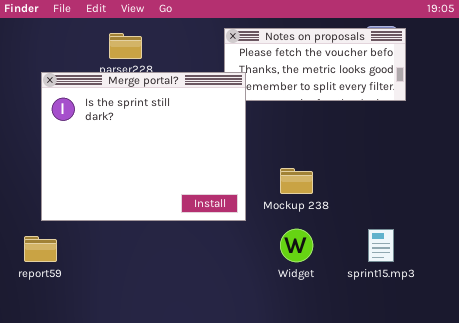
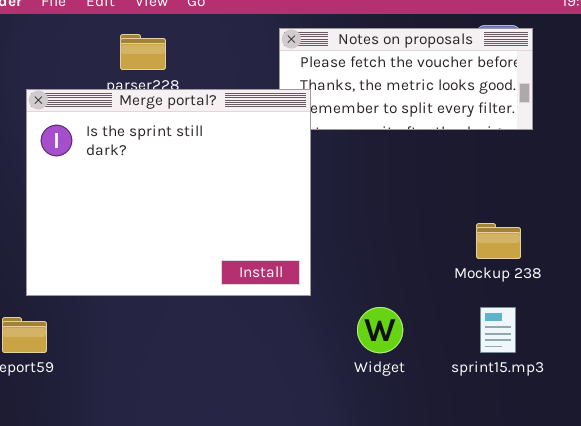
Mockup 238: [280,168,313,194] -> [476,223,521,259], moved

